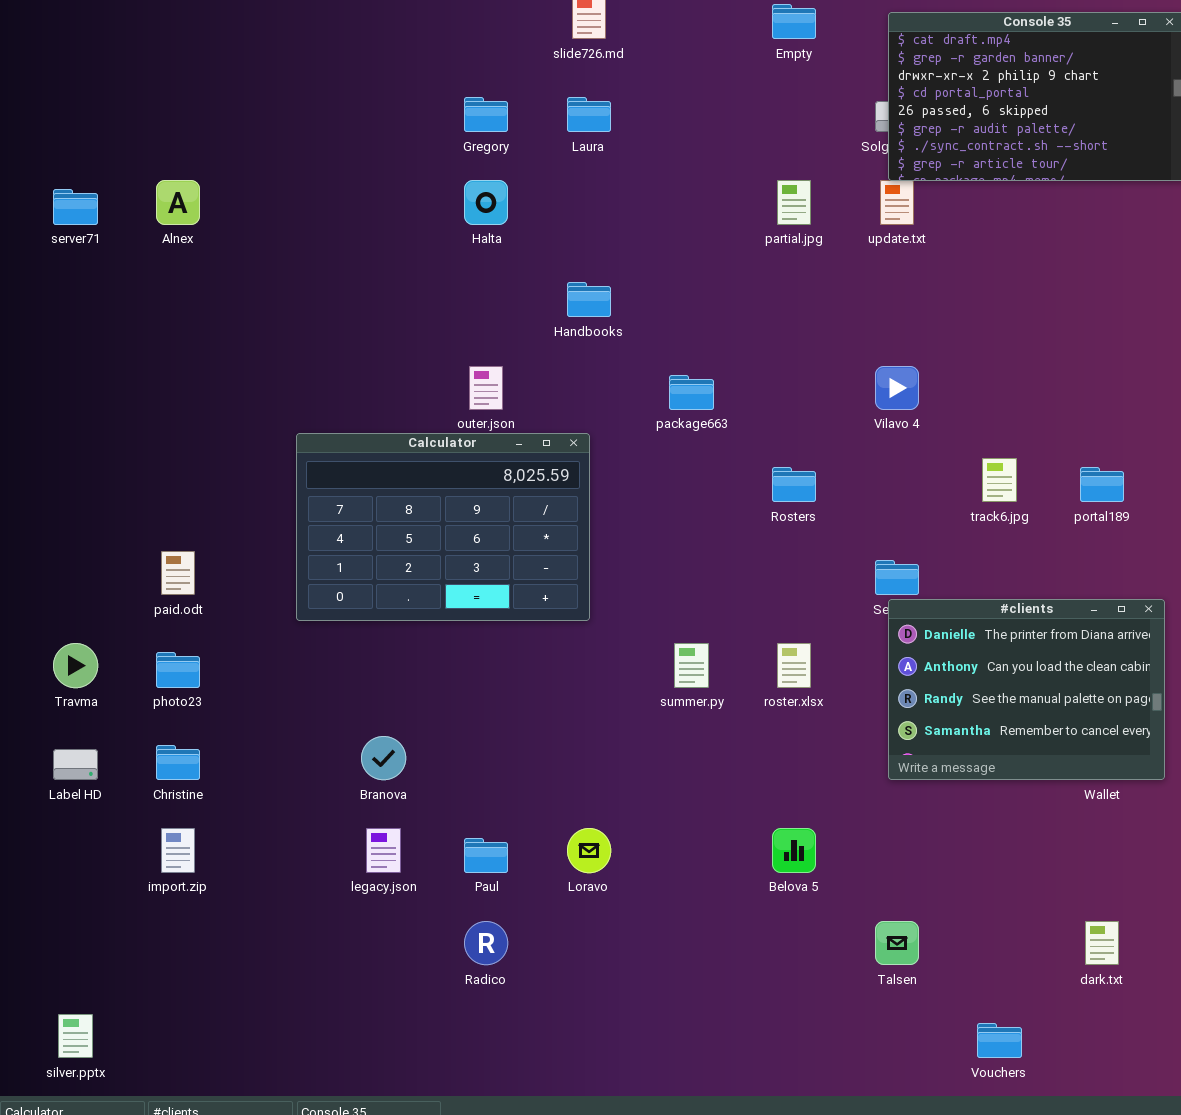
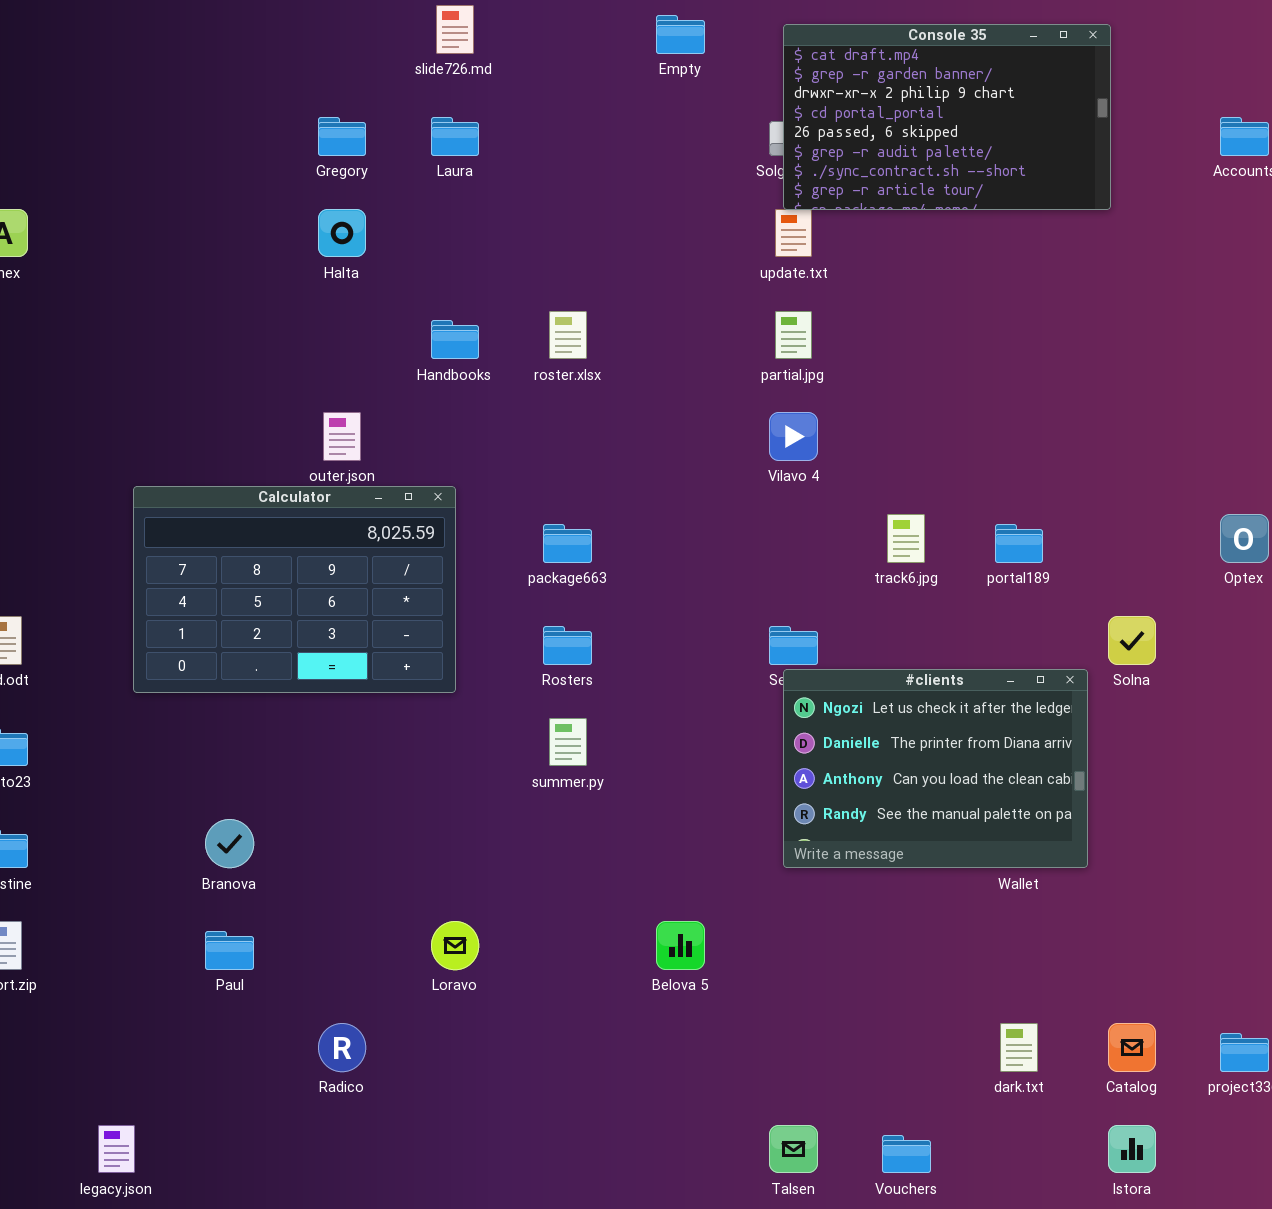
partial.jpg: [777,180,811,225] -> [775,311,812,359], moved
package663: [669,375,714,410] -> [543,524,592,563], moved
Rosters: [772,467,816,502] -> [543,626,592,665], moved
#clients: [888,599,1165,780] -> [783,669,1088,868], scrolled up 1 row
roster.xlsx: [777,643,811,688] -> [549,311,587,359], moved
legacy.json: [366,828,401,873] -> [98,1125,135,1173], moved
Paul: [464,838,508,873] -> [205,931,254,970], moved
Talsen: [875,921,919,965] -> [769,1125,818,1173], moved

